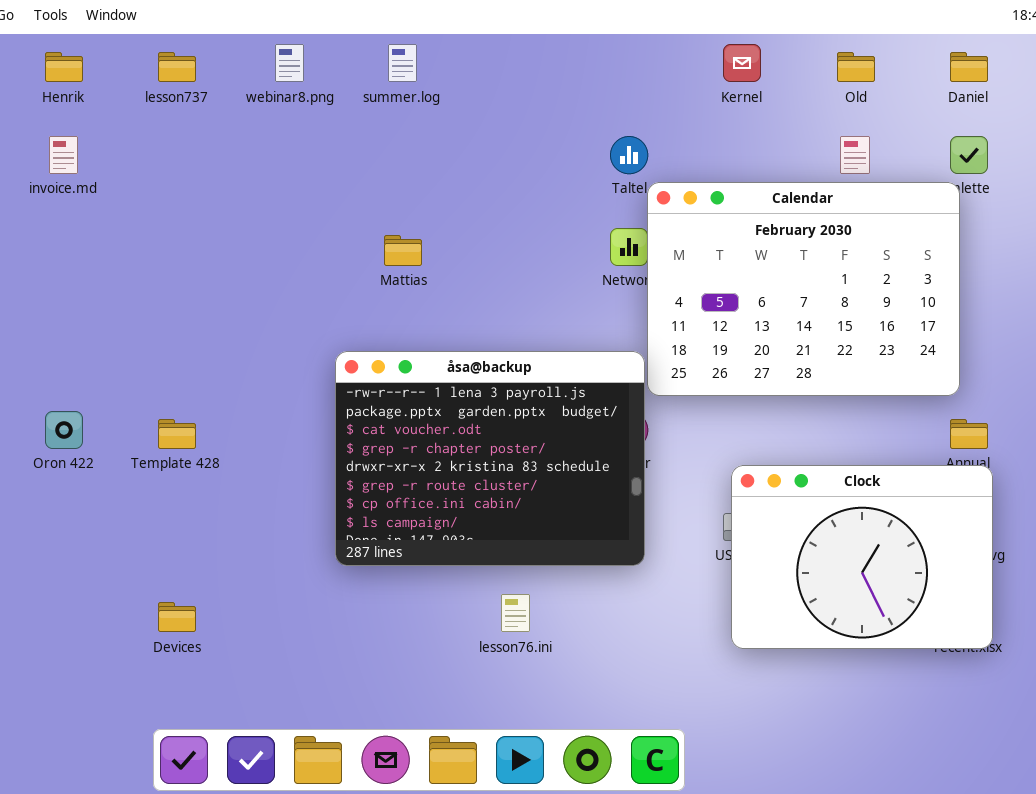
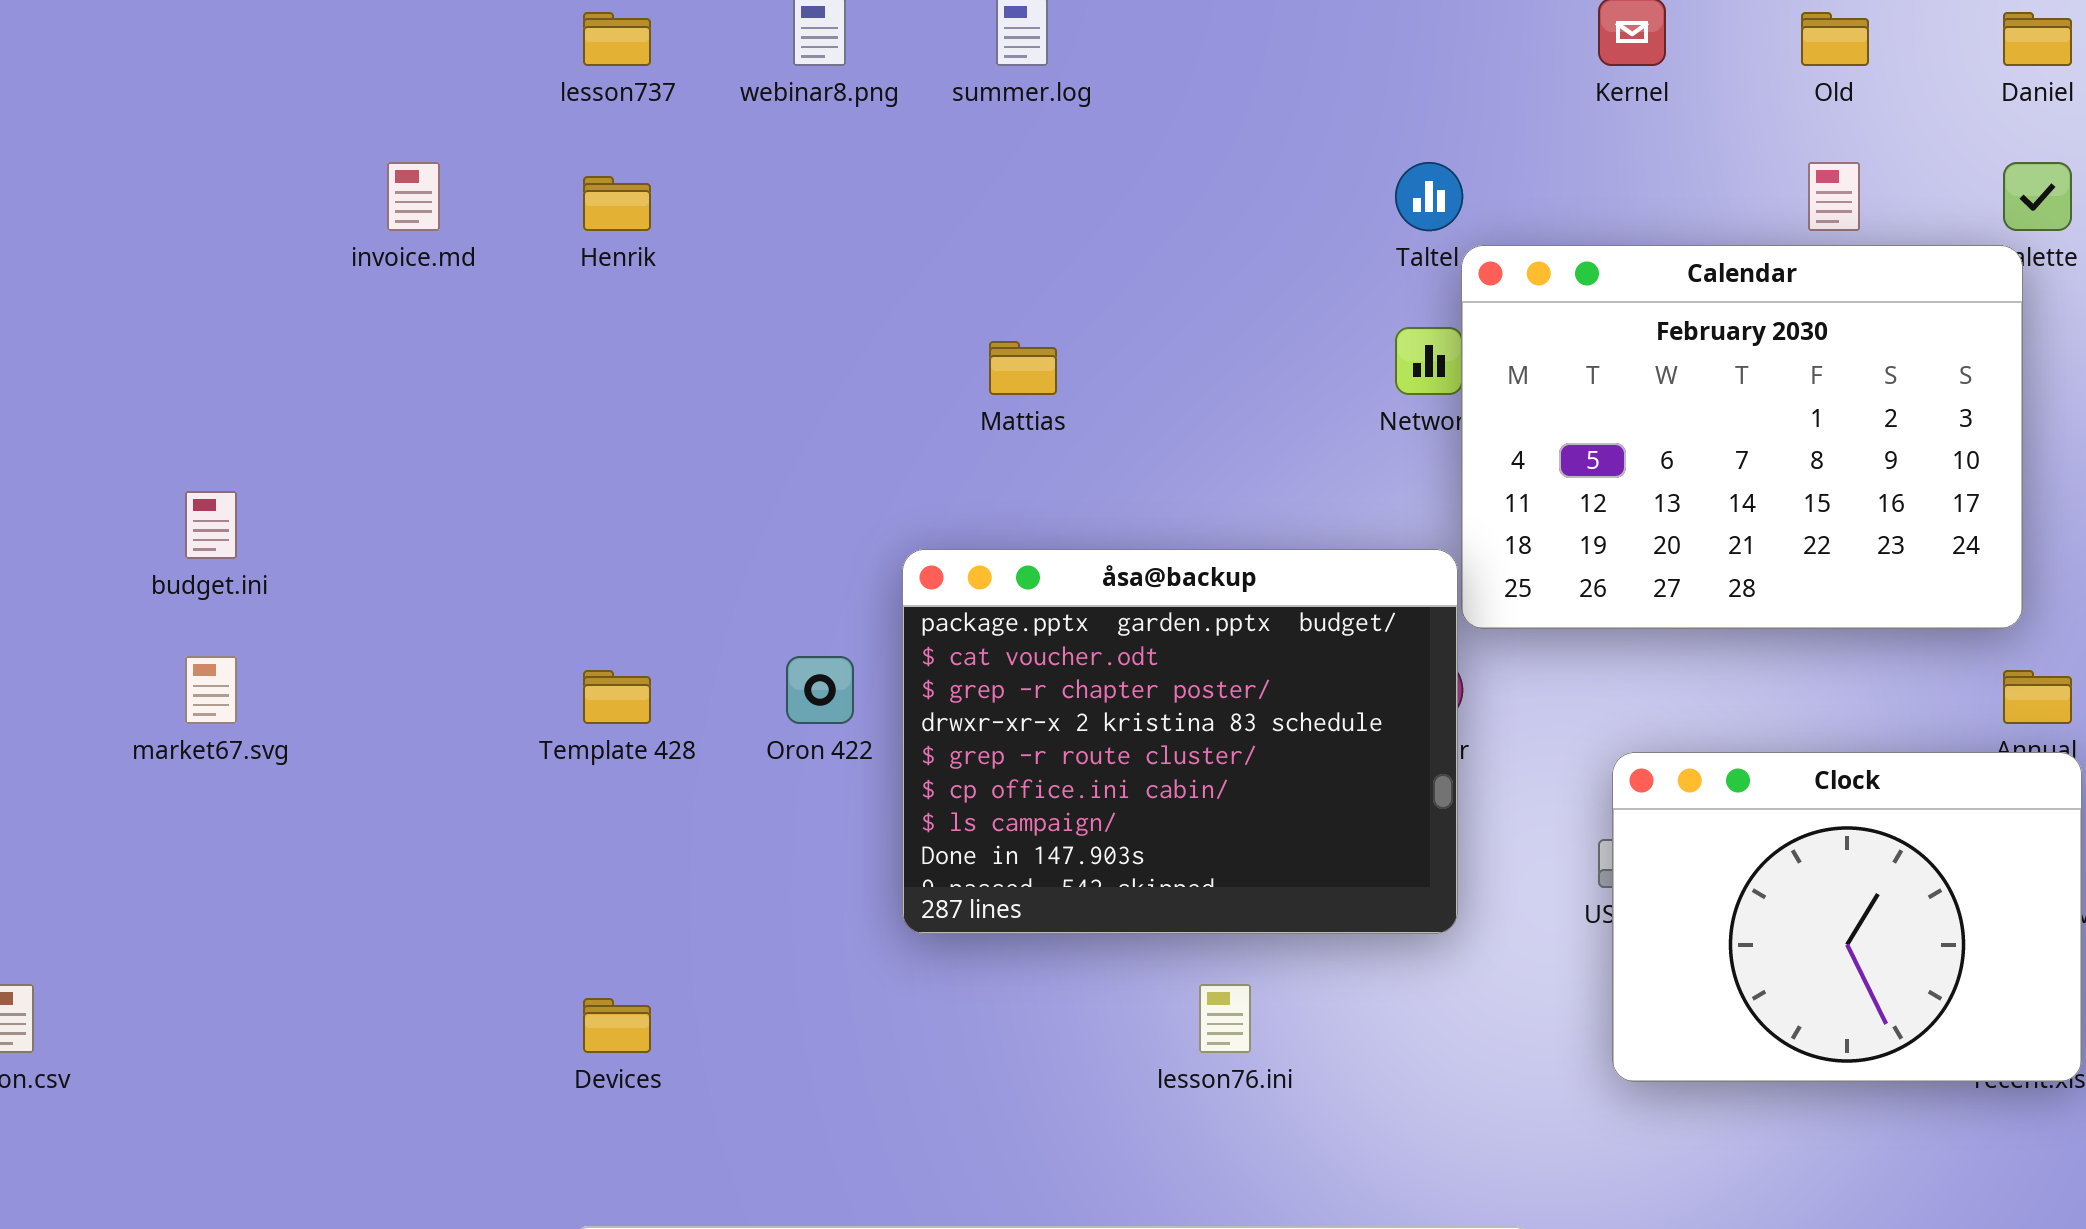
Henrik: [45,52,83,82] -> [583,176,651,231], moved
åsa@backup: [335,351,645,566] -> [902,549,1458,934], scrolled down 1 row
Oron 422: [45,411,83,449] -> [786,656,854,724], moved

